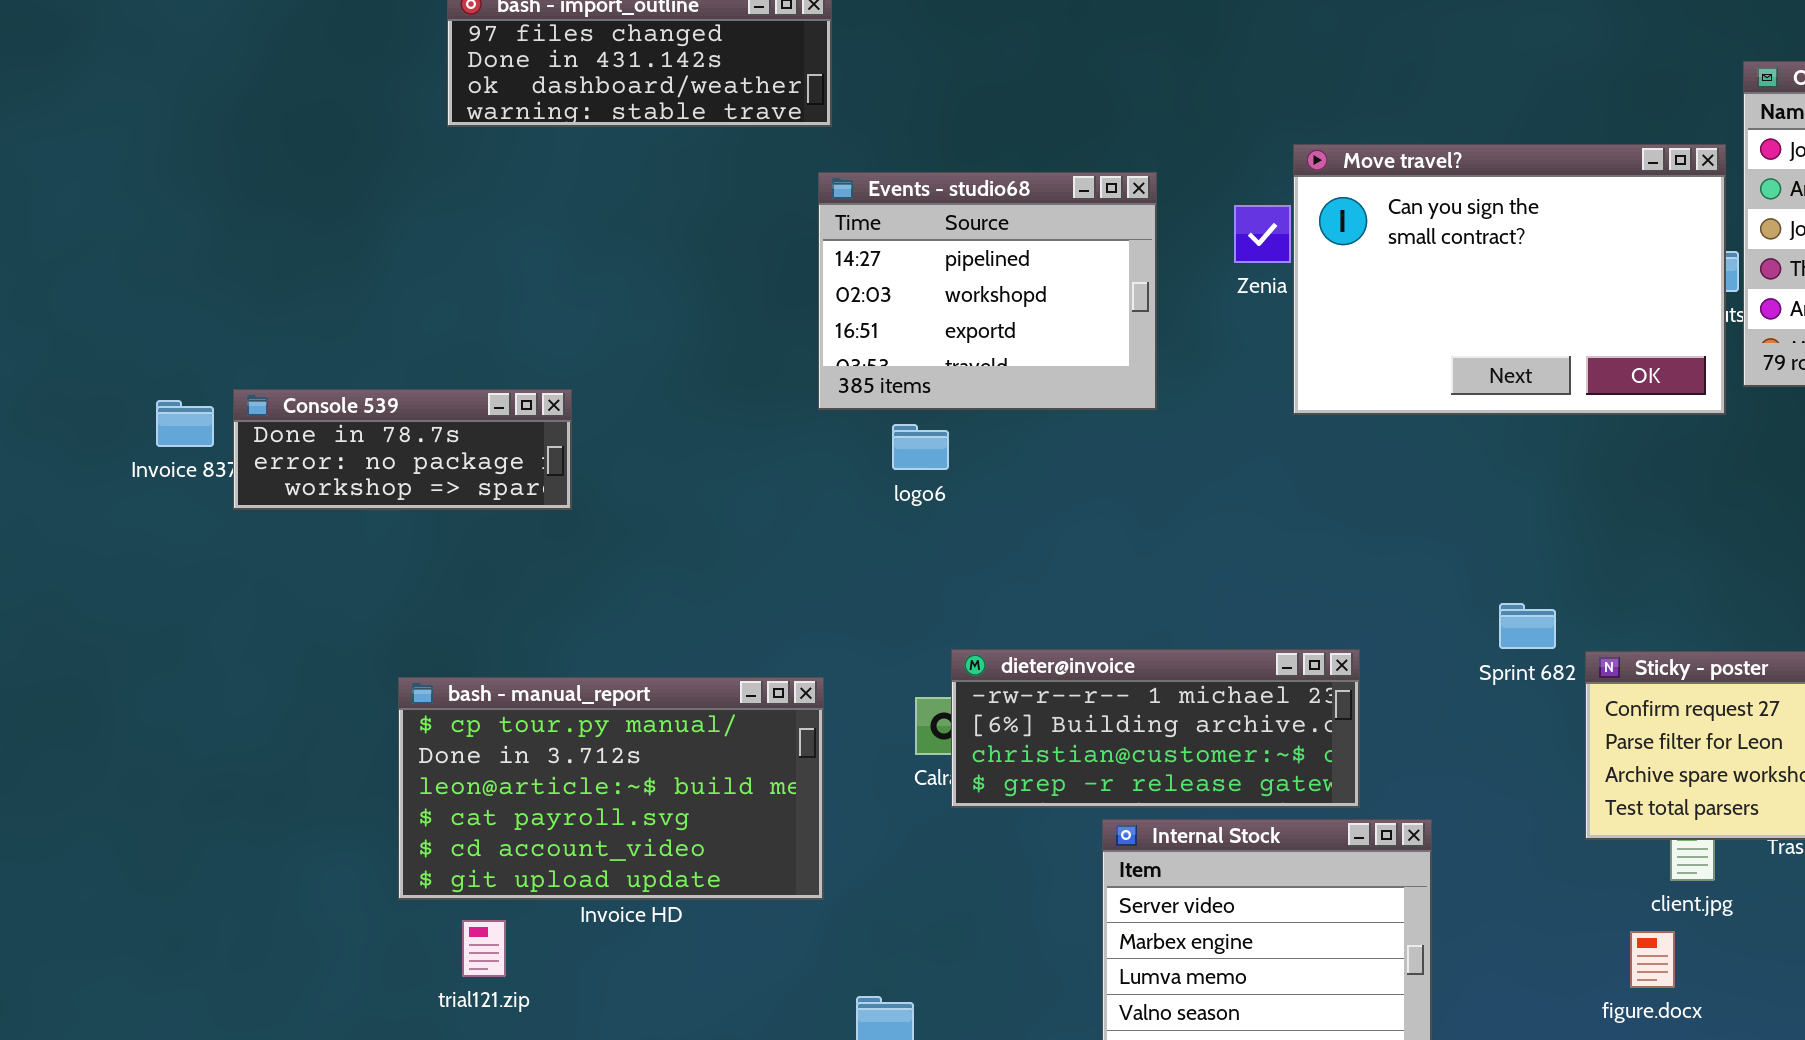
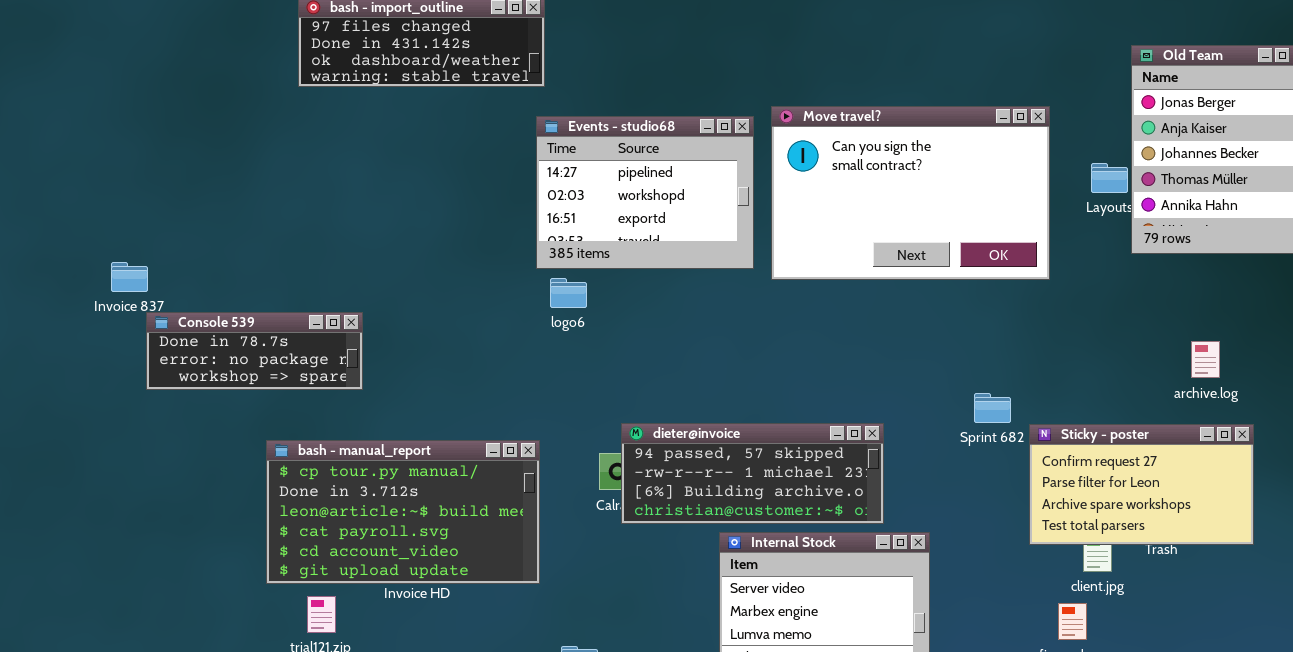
Move travel?: [1293,144,1726,415] -> [771,106,1050,280], moved
Console 539: [233,389,572,510] -> [146,312,363,390], moved
logo6: [892,424,949,470] -> [550,278,587,308], moved
dieter@invoice: [951,649,1360,808] -> [621,423,884,524], scrolled up 1 row

